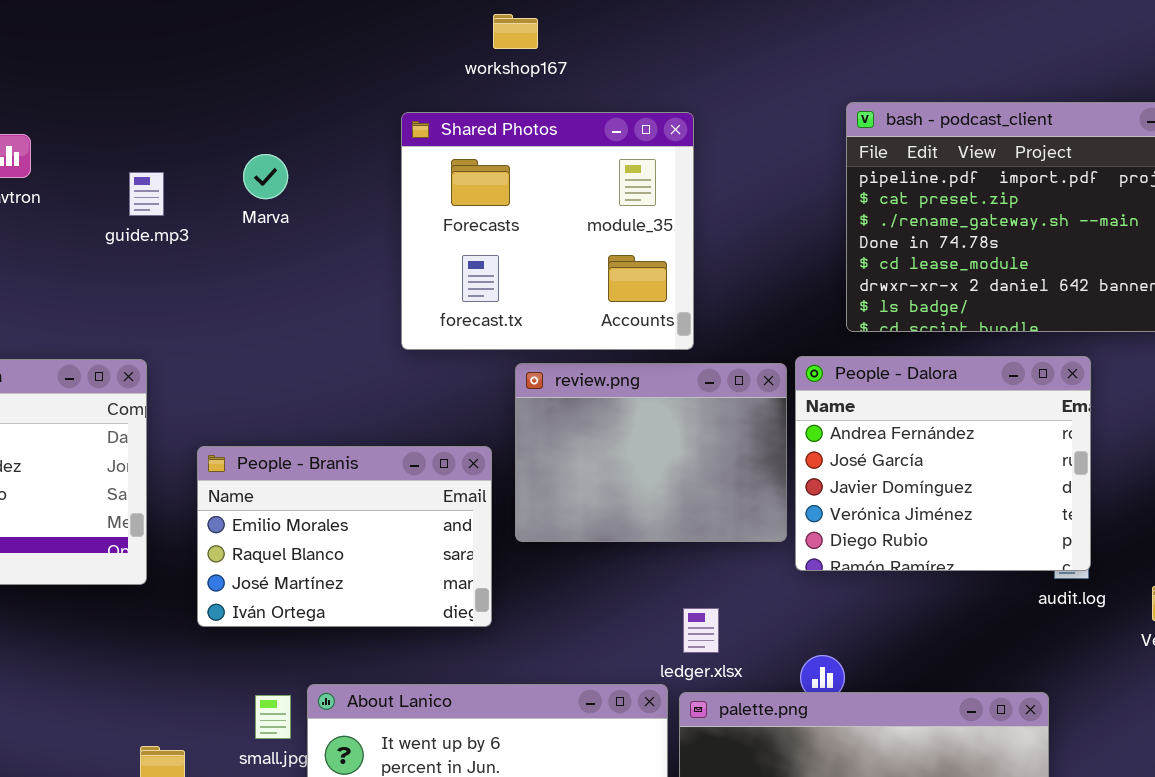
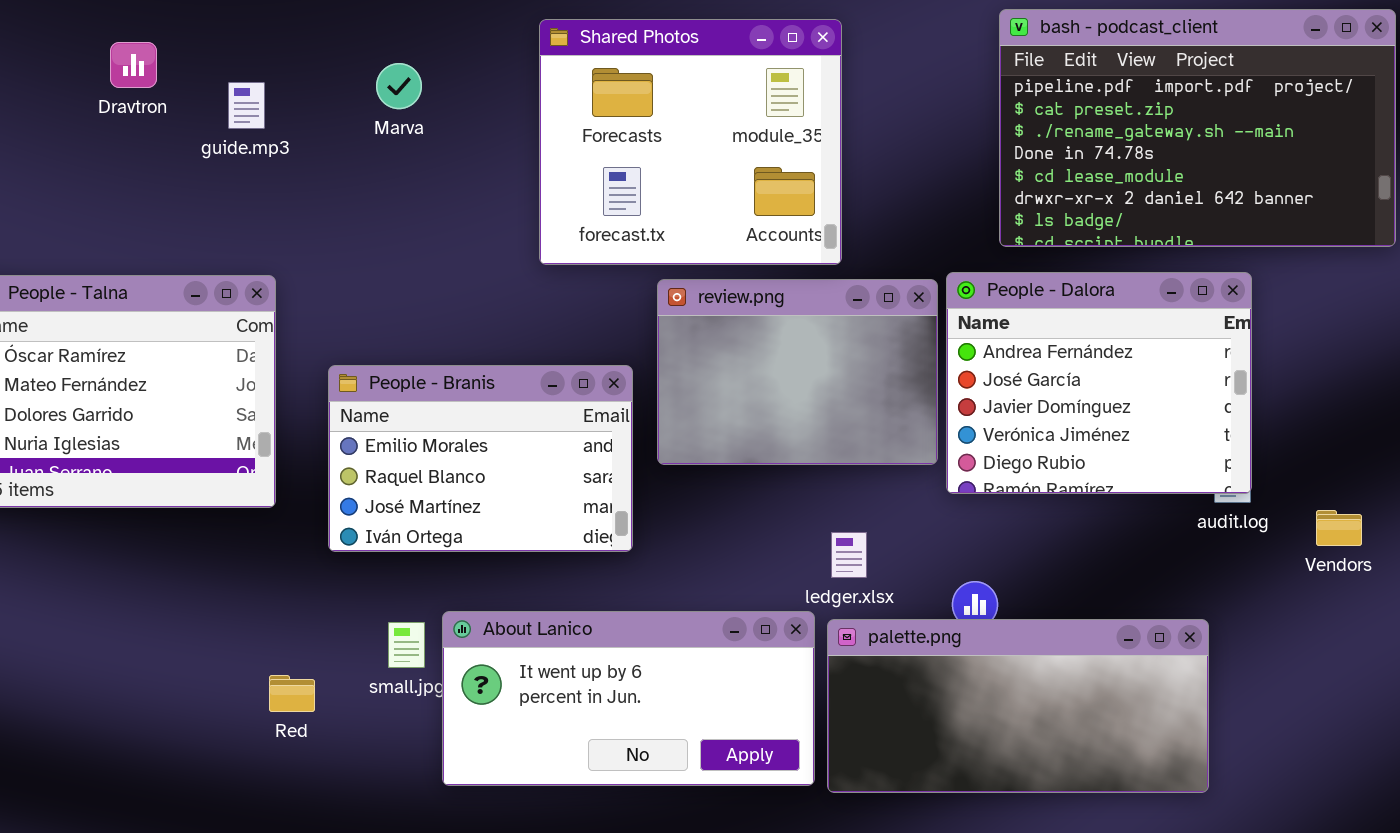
guide.mp3: [129,172,164,216] -> [228,82,265,129], moved

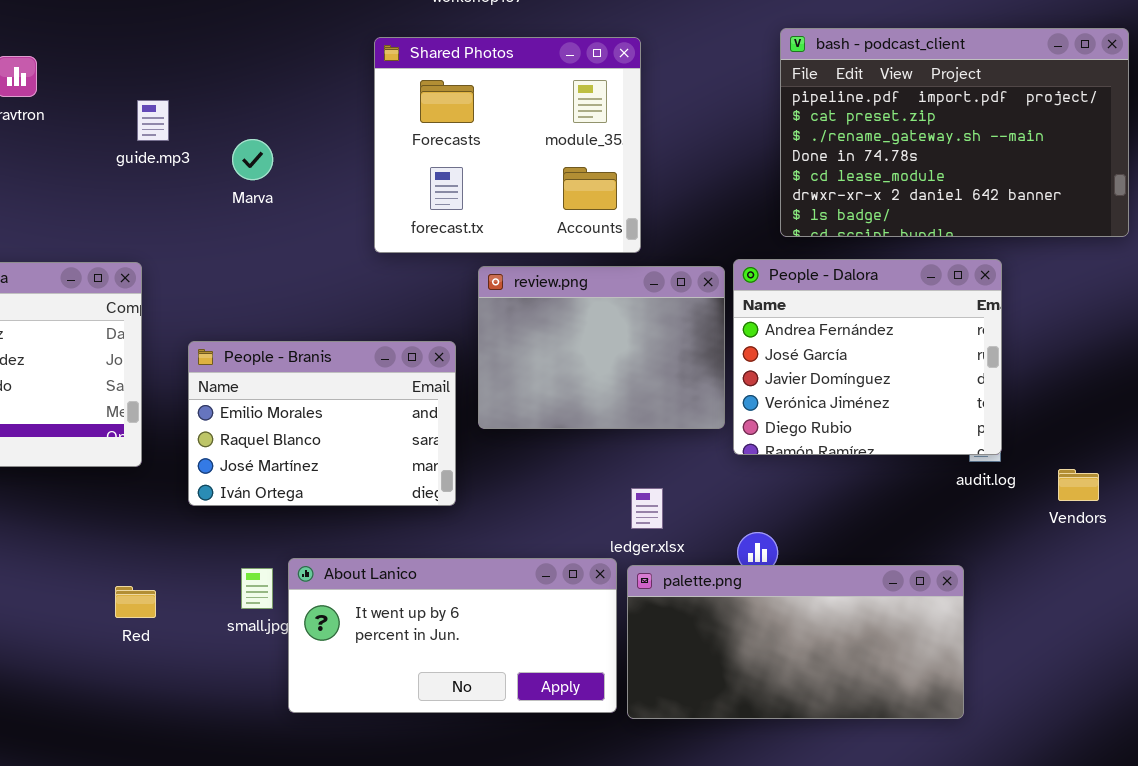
Marva: [376,63,422,109] -> [232,139,273,180], moved
guide.mp3: [228,82,265,129] -> [137,100,169,141], moved
Red: [269,675,315,712] -> [115,586,156,618], moved

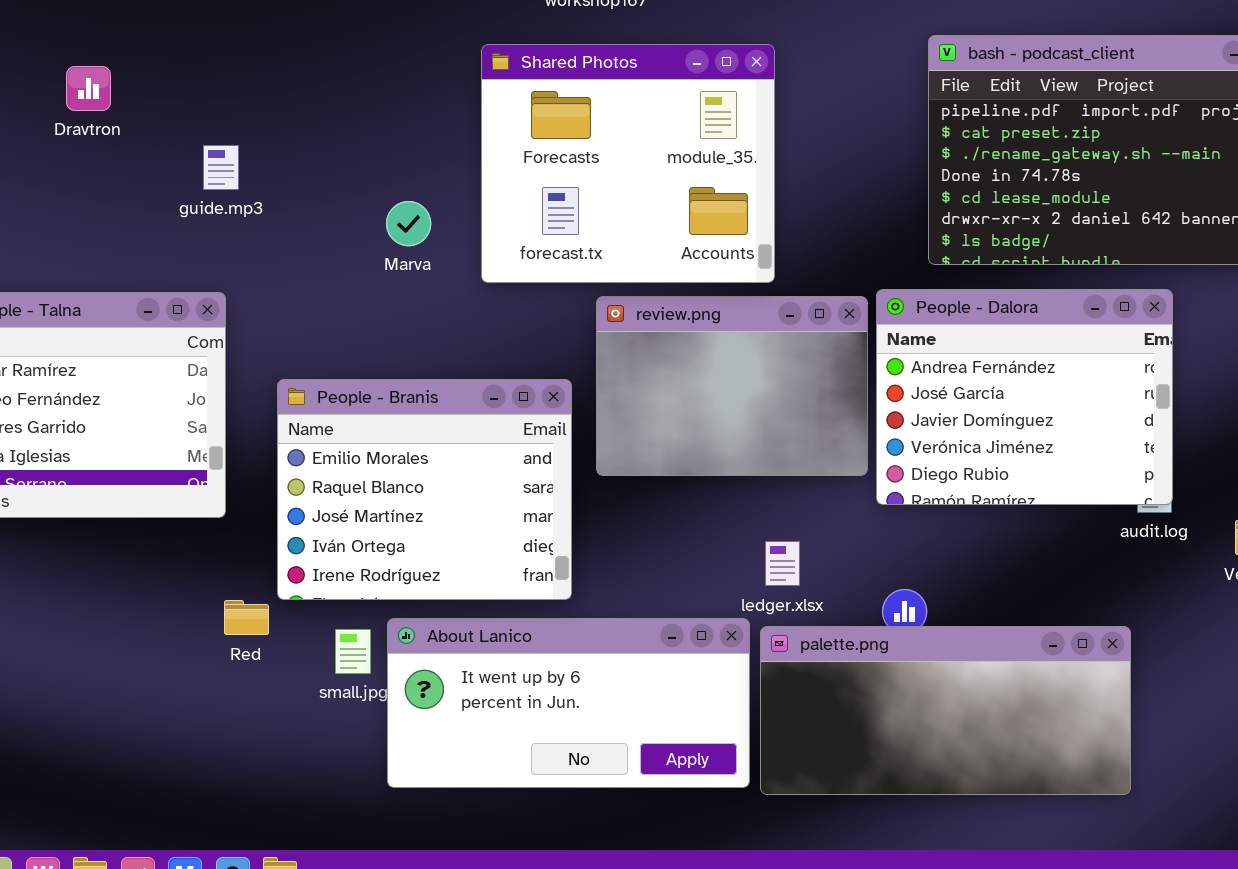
guide.mp3: [137,100,169,141] -> [203,145,239,190], moved
Marva: [232,139,273,180] -> [386,201,431,246], moved
People - Branis: [188,341,456,506] -> [277,379,572,600], resized
Red: [115,586,156,618] -> [224,600,269,635], moved

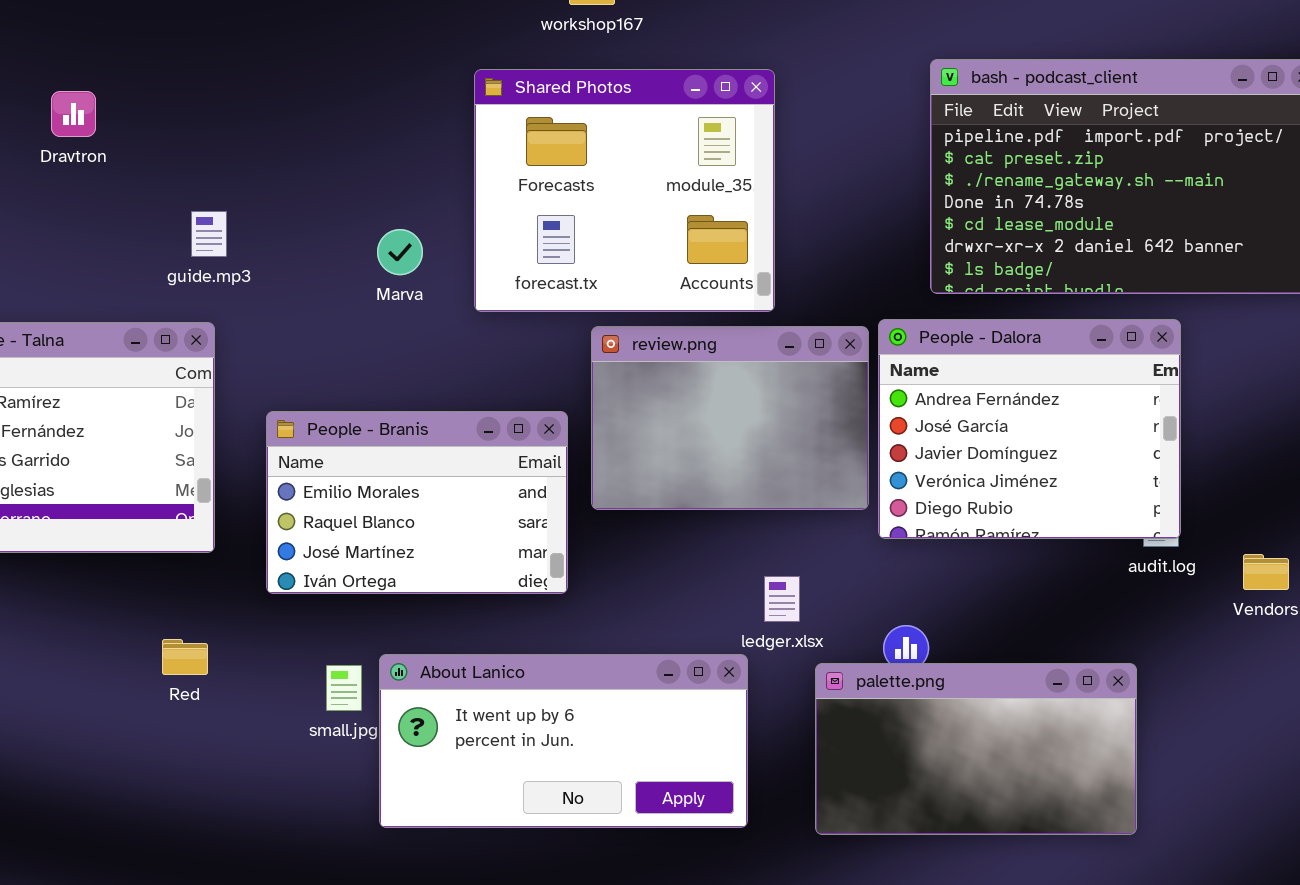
guide.mp3: [203,145,239,190] -> [191,211,227,257], moved
People - Branis: [277,379,572,600] -> [266,411,568,594], resized
Red: [224,600,269,635] -> [162,639,208,675], moved
palette.png: [760,626,1131,795] -> [815,663,1137,835], resized

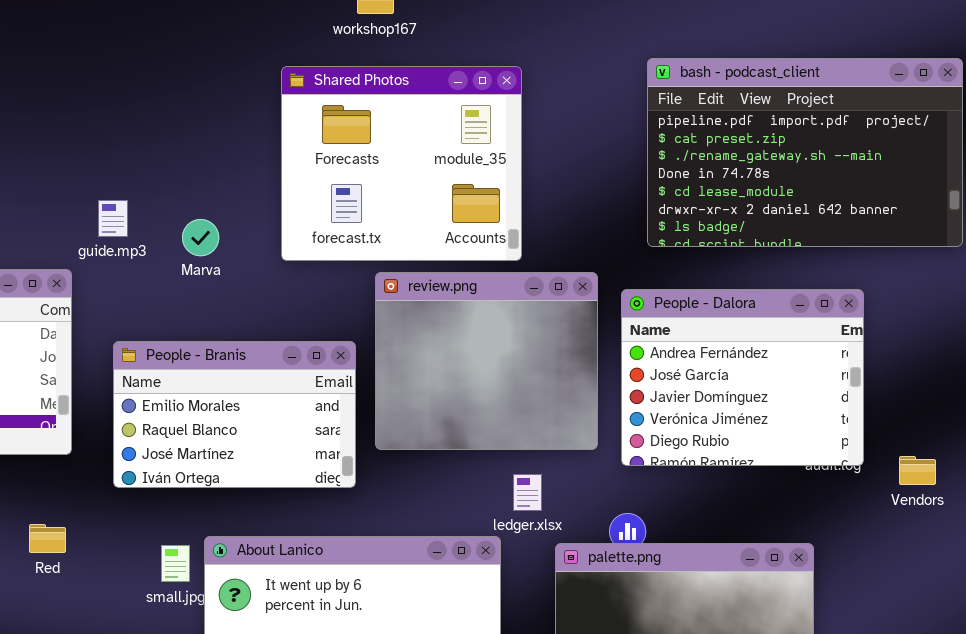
guide.mp3: [191,211,227,257] -> [98,200,128,237], moved
Marva: [377,229,423,275] -> [182,219,219,256], moved
People - Dalora: [878,319,1181,539] -> [621,289,864,466], moved
review.png: [591,326,869,510] -> [375,272,598,450], resized

